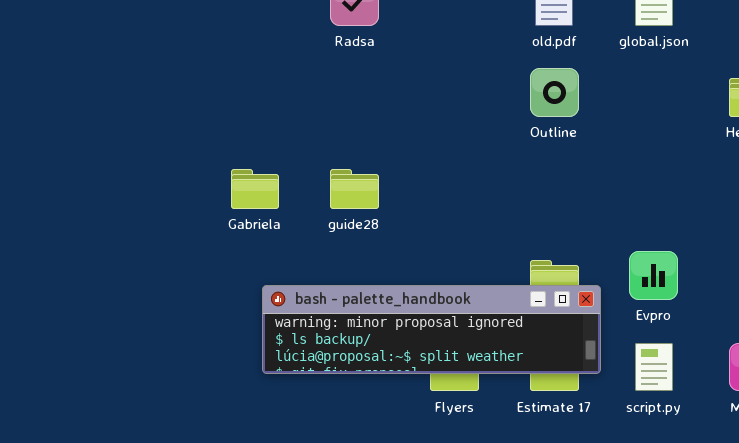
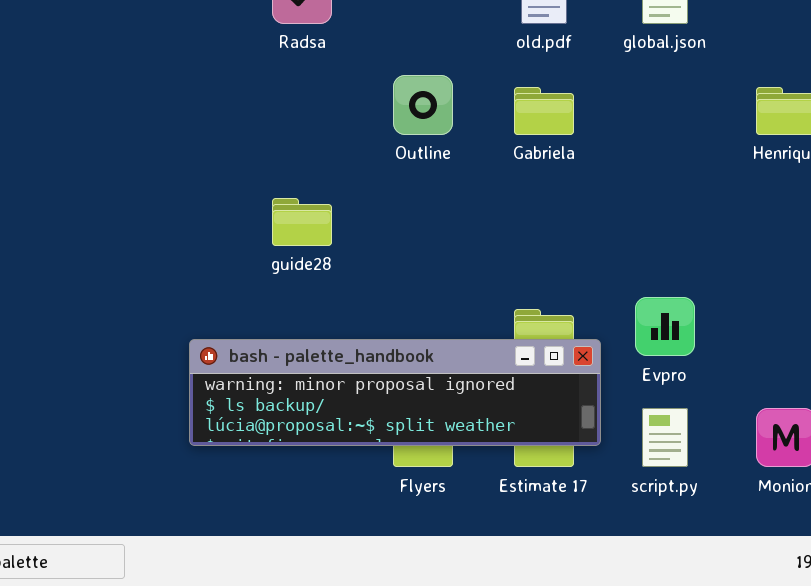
Outline: [530,68,579,117] -> [393,75,453,135], moved
Gabriela: [231,169,279,209] -> [514,87,574,135], moved

